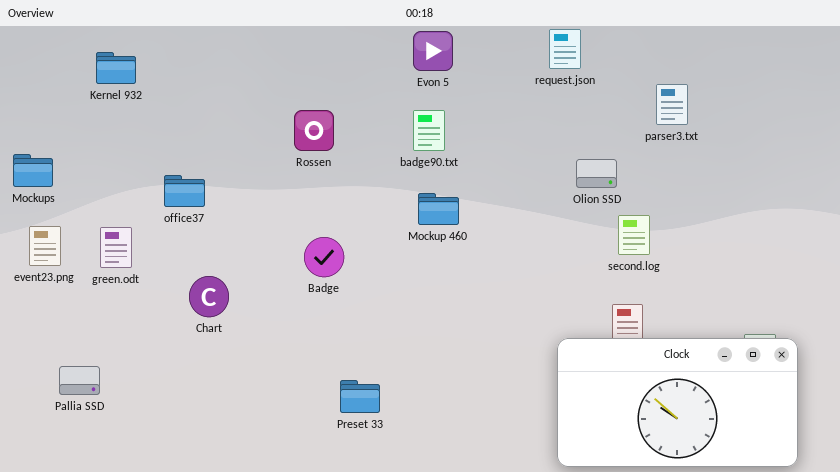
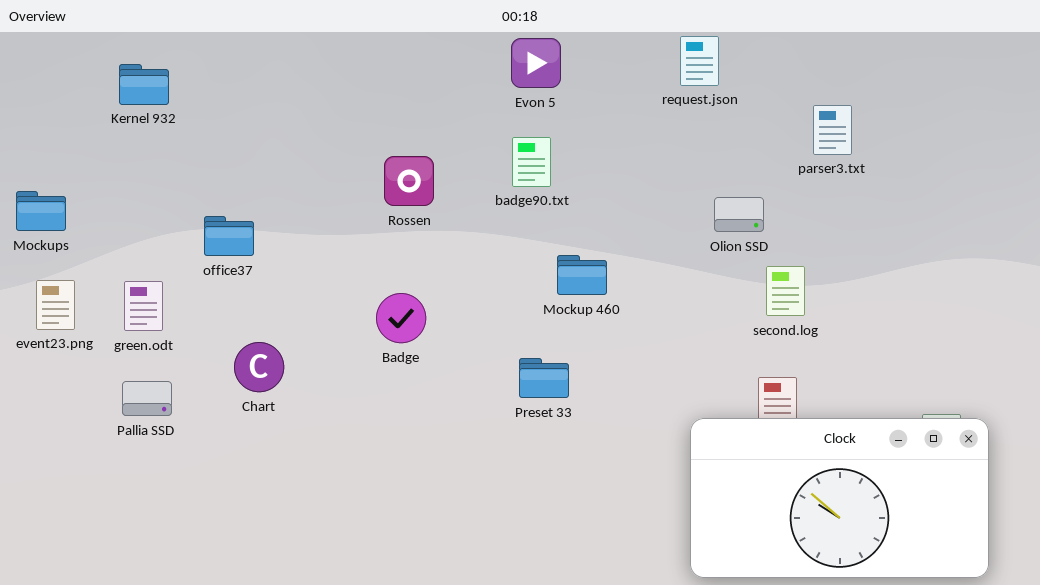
Rossen: [294,110,334,151] -> [384,156,434,206], moved
Mockup 460: [418,193,459,225] -> [557,255,607,295], moved
Pallia SSD: [59,366,100,395] -> [122,381,172,416], moved
Preset 33: [340,380,380,413] -> [519,358,569,398], moved

